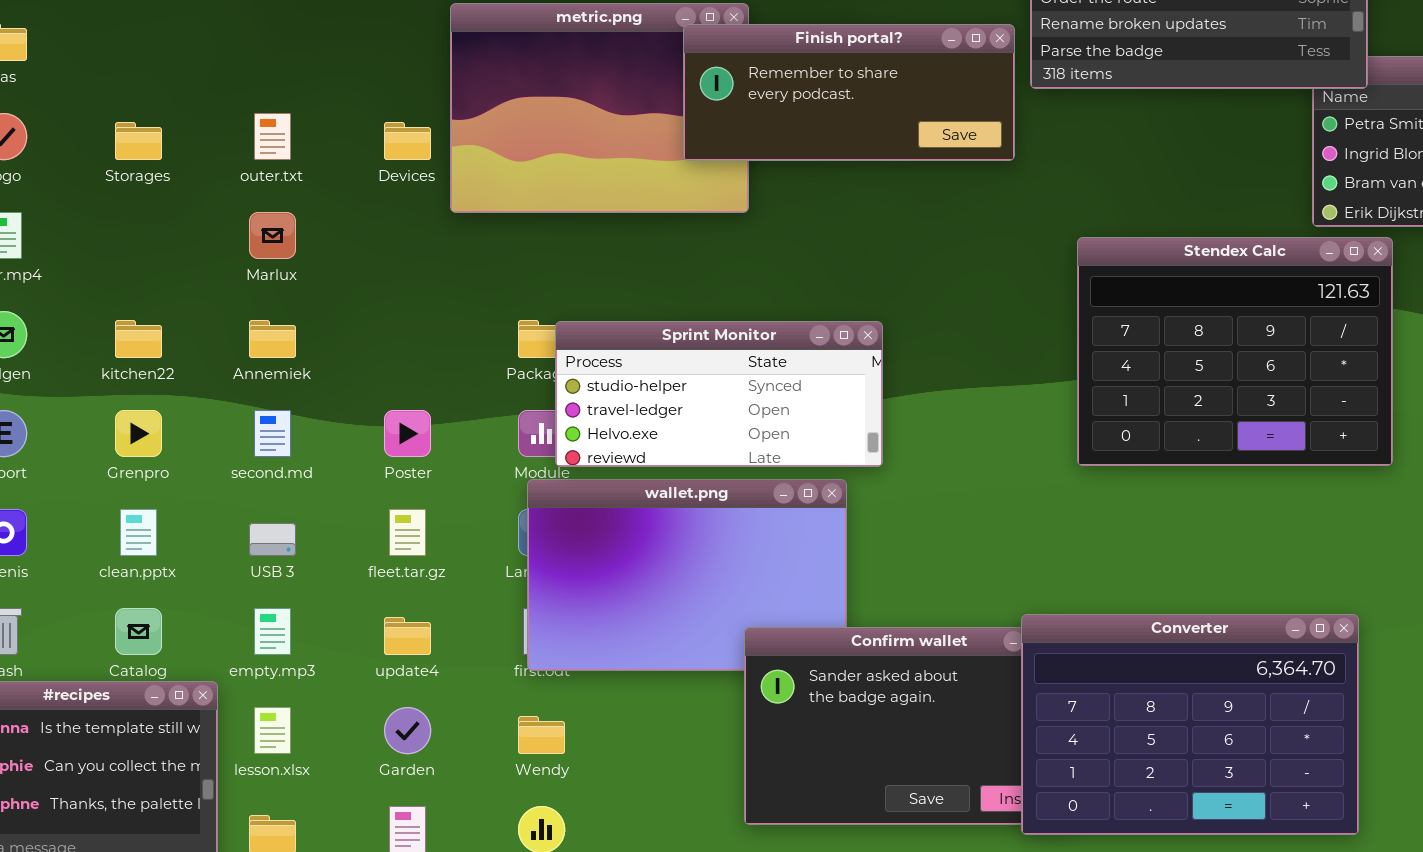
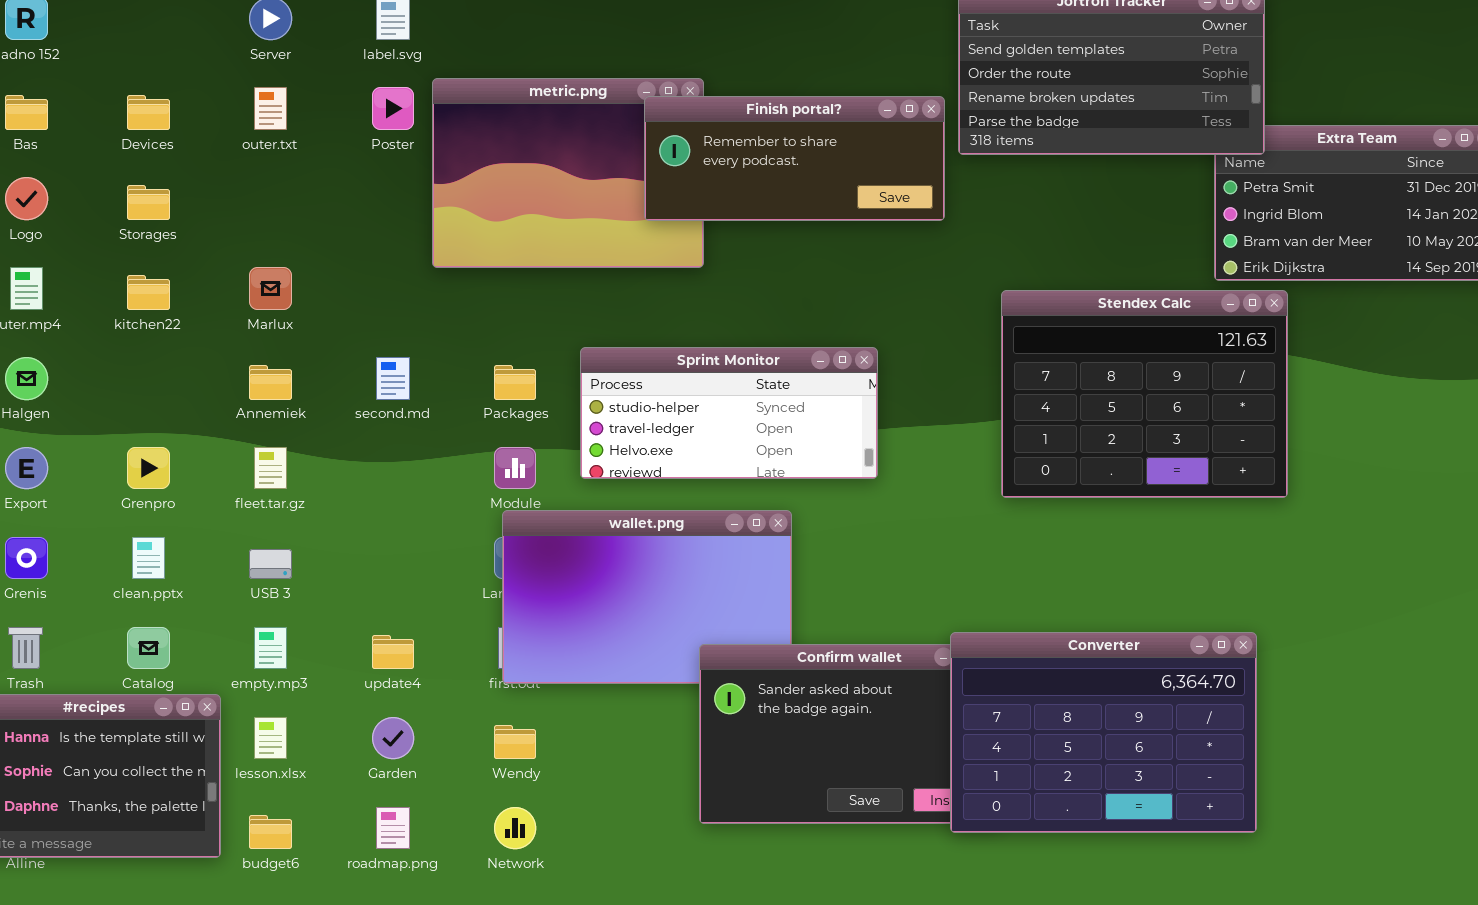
outer.txt: [254,113,291,160] -> [254,87,287,130], moved
Devices: [384,122,431,160] -> [127,95,170,130], moved
kitchen22: [115,320,162,358] -> [127,275,170,310], moved
Sprint Monitor: [555,321,883,467] -> [580,347,878,479], moved
second.md: [254,410,291,457] -> [376,357,410,400], moved
Poster: [384,410,431,457] -> [372,87,414,130], moved
fleet.tar.gz: [389,509,426,556] -> [254,447,287,489], moved

